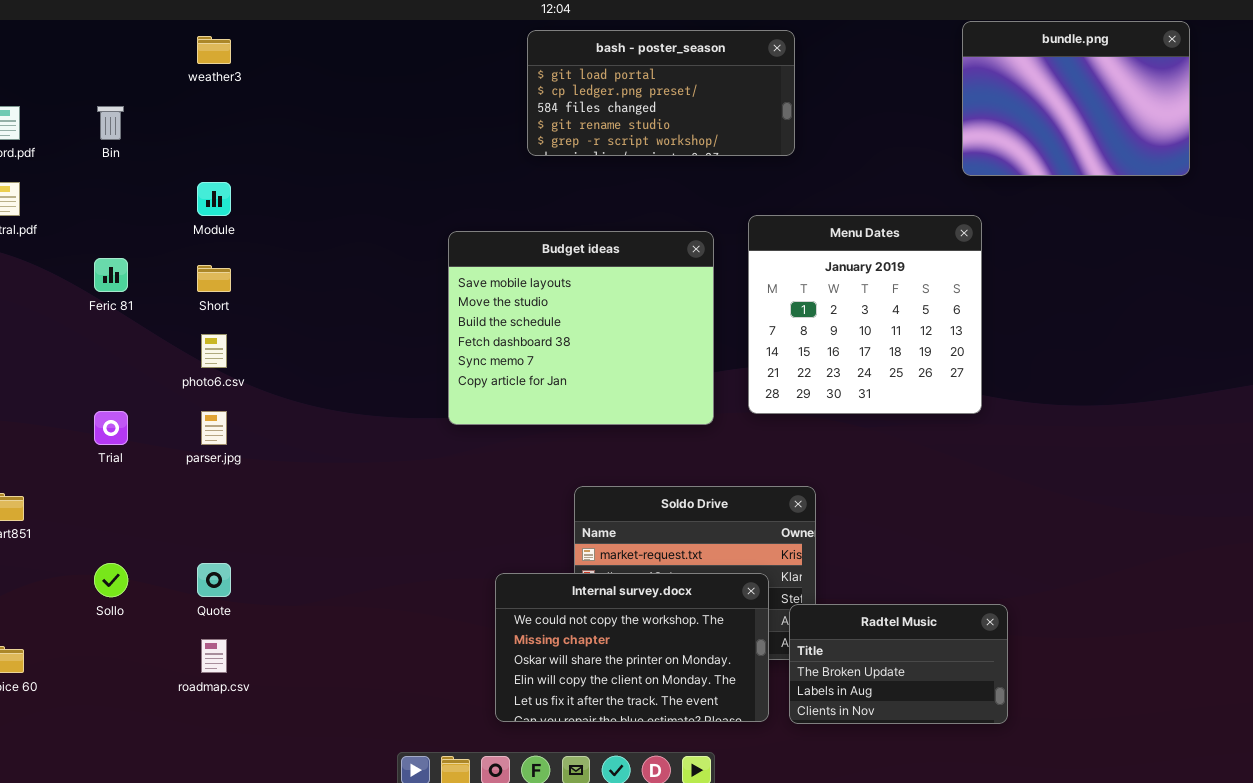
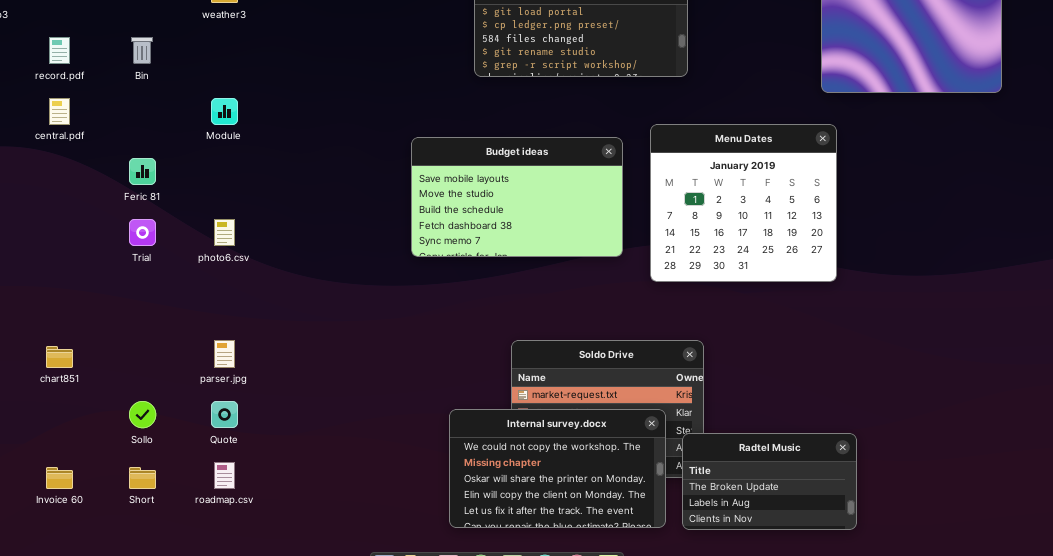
Budget ideas: [448,231,714,425] -> [411,137,623,257], resized
Short: [197,265,231,292] -> [129,467,156,489], moved
Trial: [94,411,128,445] -> [129,219,156,246], moved
parser.jpg: [201,411,227,445] -> [214,340,235,368], moved

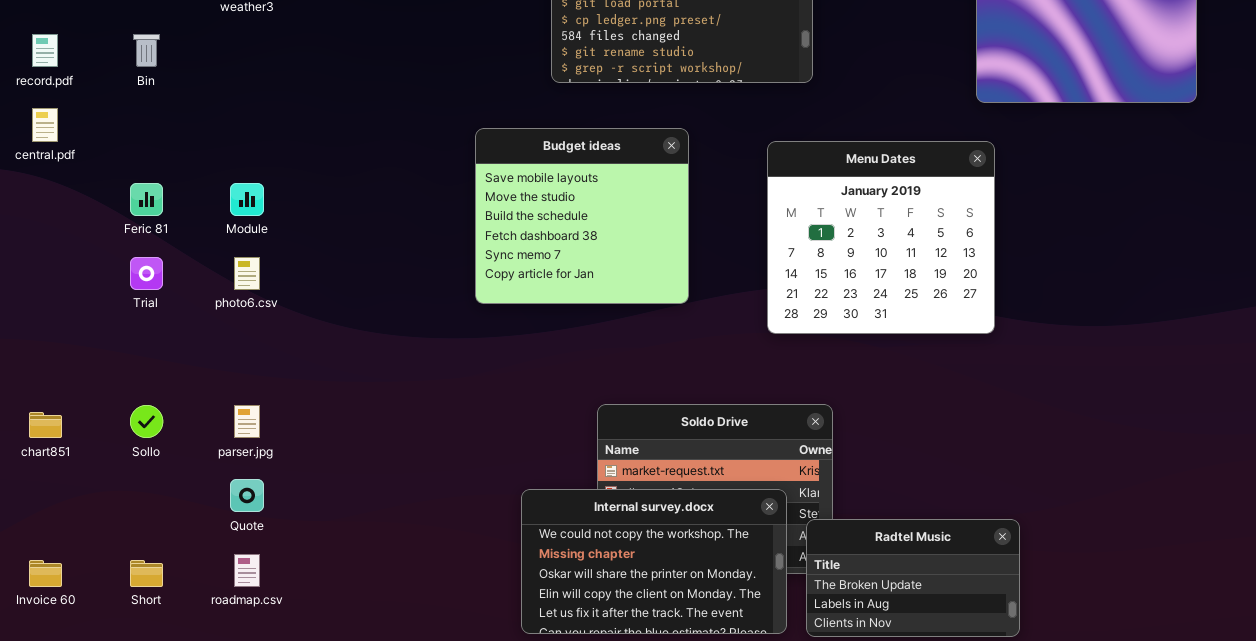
Module: [211,98,238,125] -> [230,183,264,216], moved
Budget ideas: [411,137,623,257] -> [475,128,689,304], resized
Sollo: [129,401,156,428] -> [130,405,163,438], moved

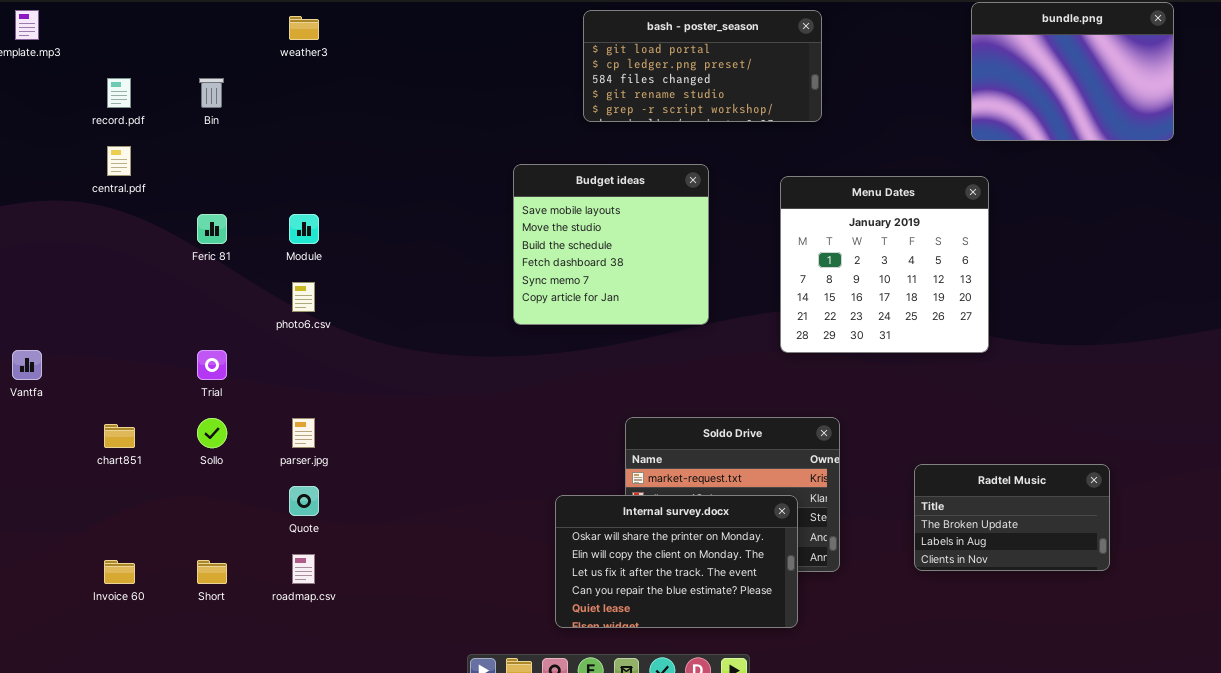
Trial: [130,257,163,290] -> [197,350,227,380], moved
Internal survey.docx: [521,489,787,634] -> [555,495,798,628], scrolled down 2 rows
Radtel Music: [806,519,1020,637] -> [914,464,1110,571], moved

